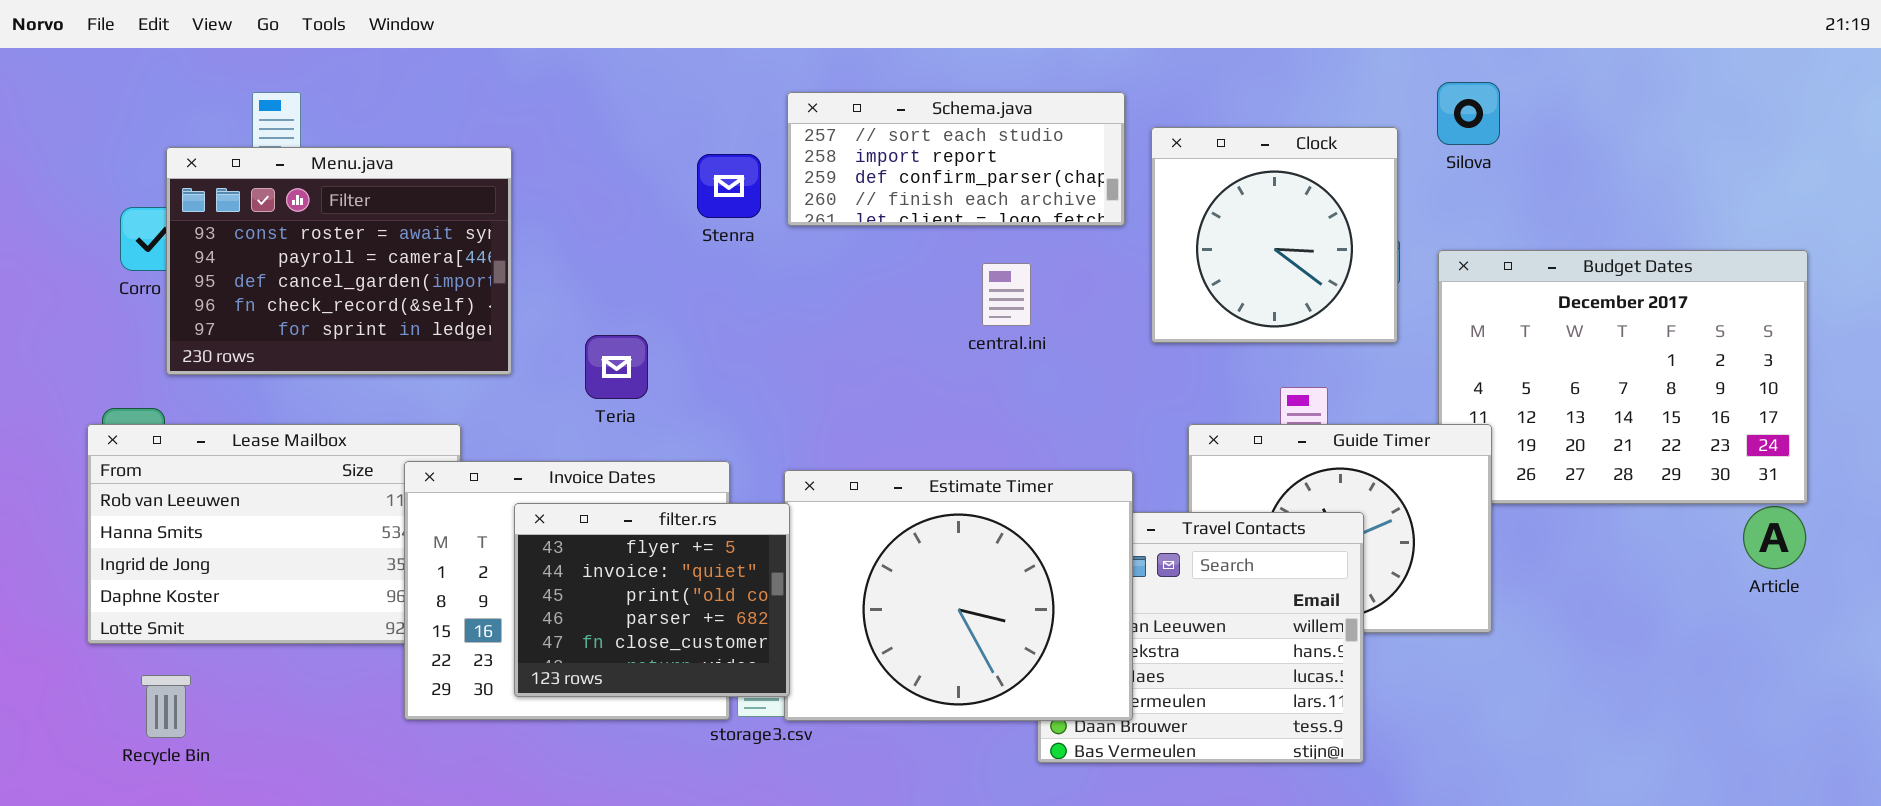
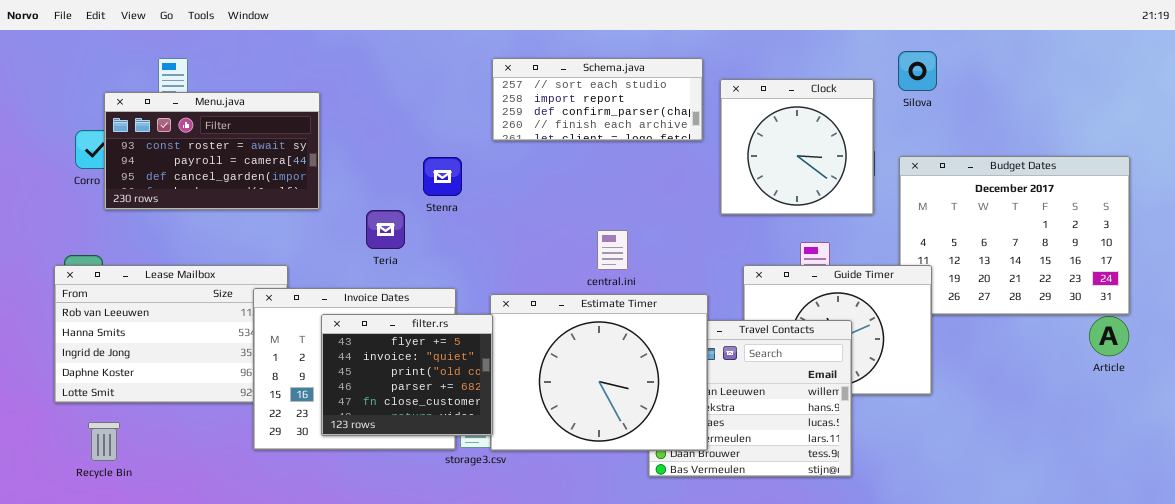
Menu.java: [166,147,512,375] -> [104,92,320,210], resized
Stenra: [697,154,761,218] -> [423,157,462,196], moved
central.ini: [982,263,1031,326] -> [597,230,628,270], moved

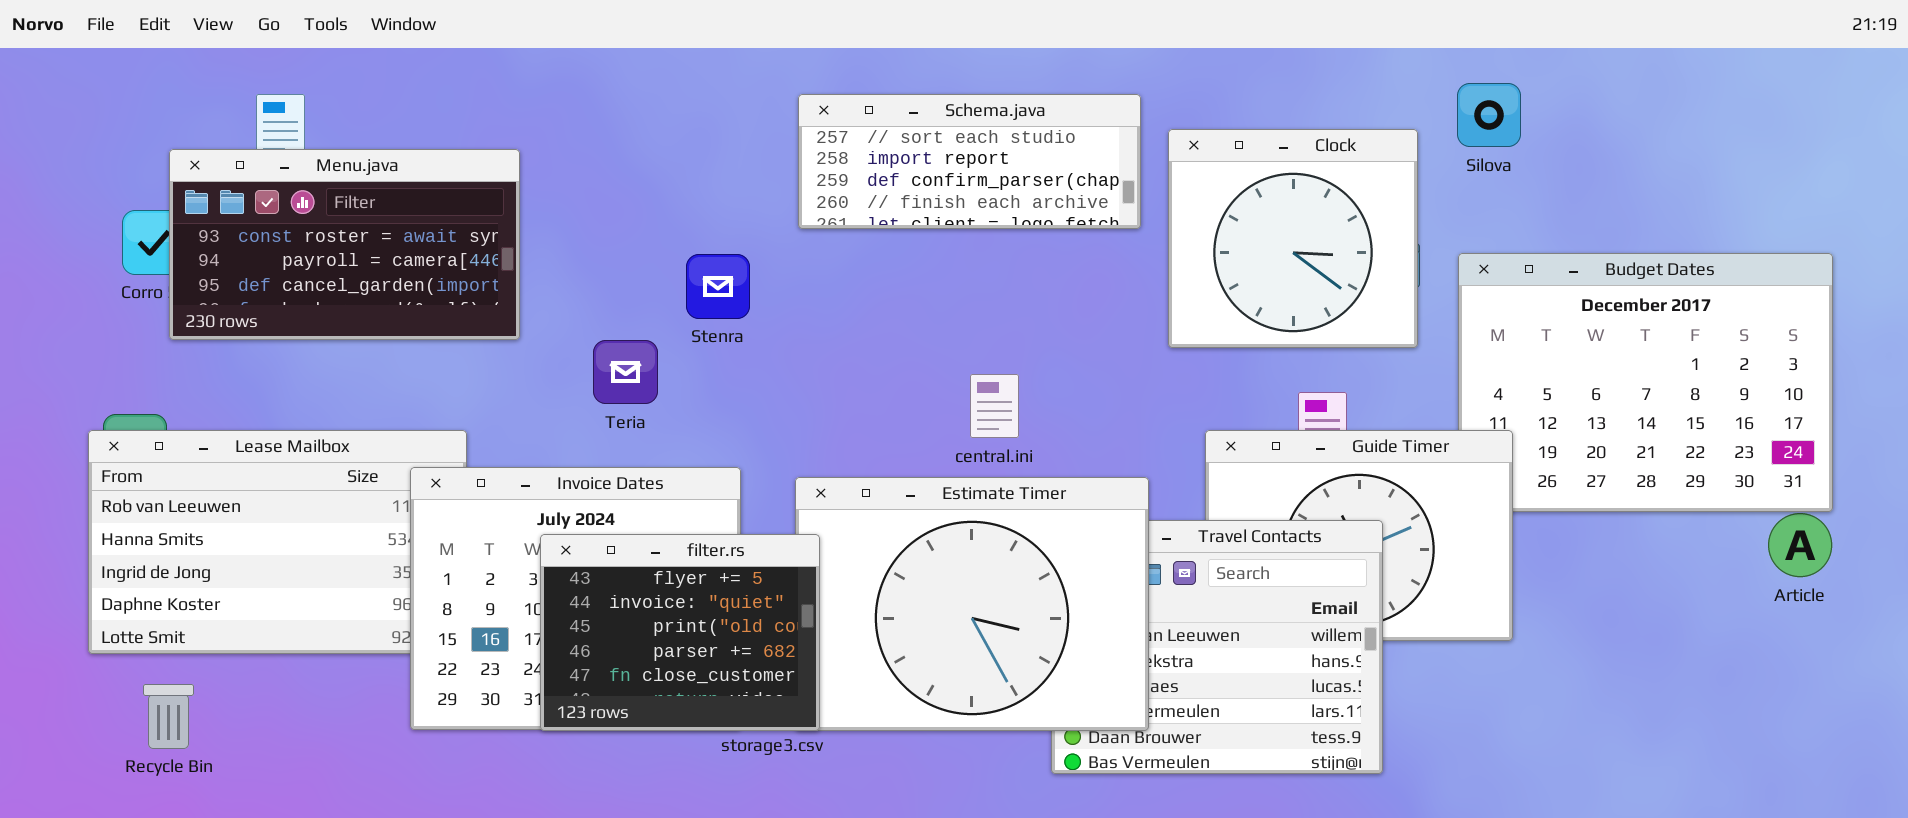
filter.rs: [321,314,493,436] -> [540,534,820,731], moved

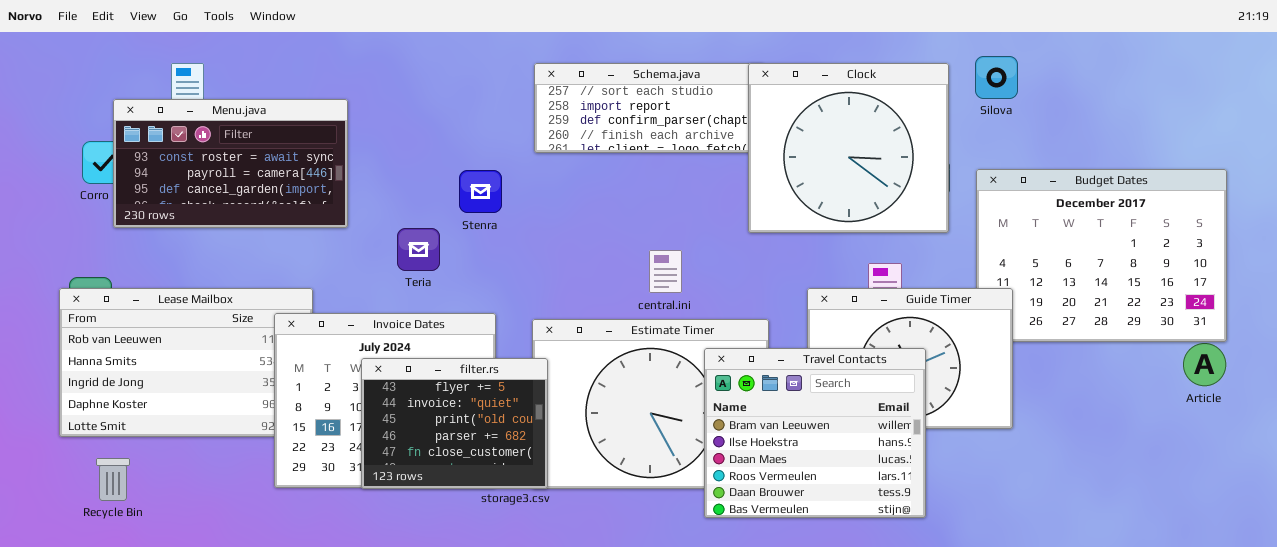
Clock: [1168,129,1418,348] -> [748,63,949,233], resized
Travel Contacts: [1051,520,1383,774] -> [704,348,926,518], raised

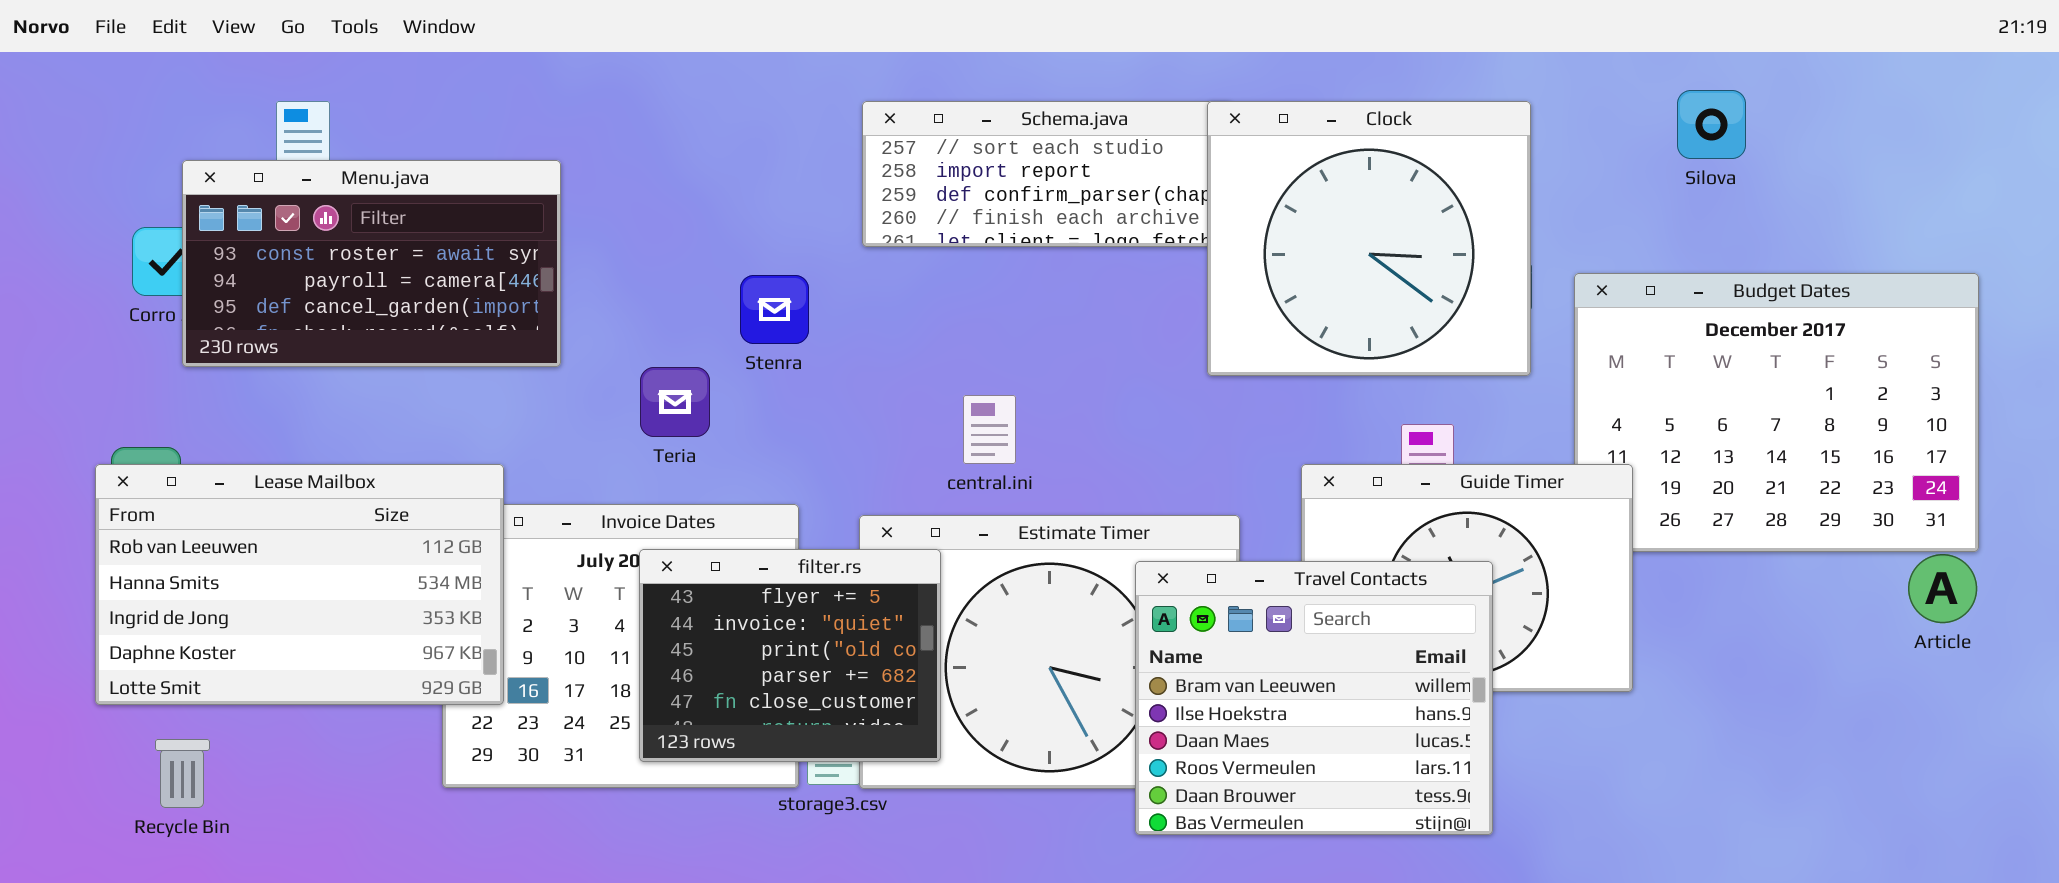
Silova: [975,56,1018,99] -> [1677,90,1746,159], moved
central.ini: [649,250,682,293] -> [963,395,1016,464], moved
Lease Mailbox: [59,288,313,437] -> [95,464,504,705], raised
filter.rs: [361,358,548,489] -> [639,549,941,762], moved

